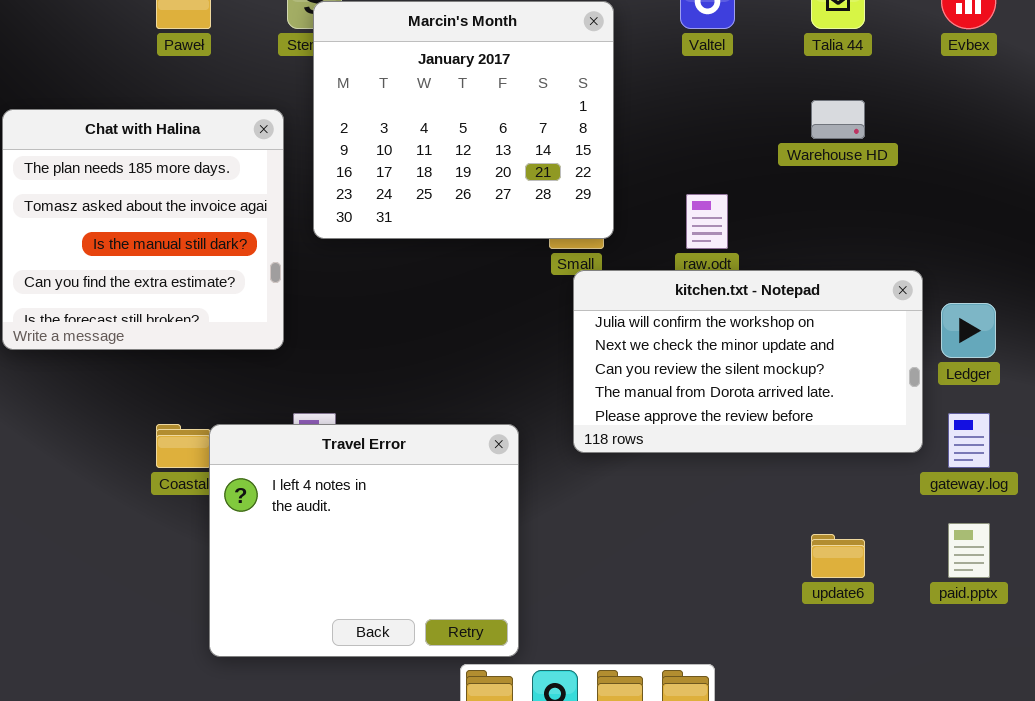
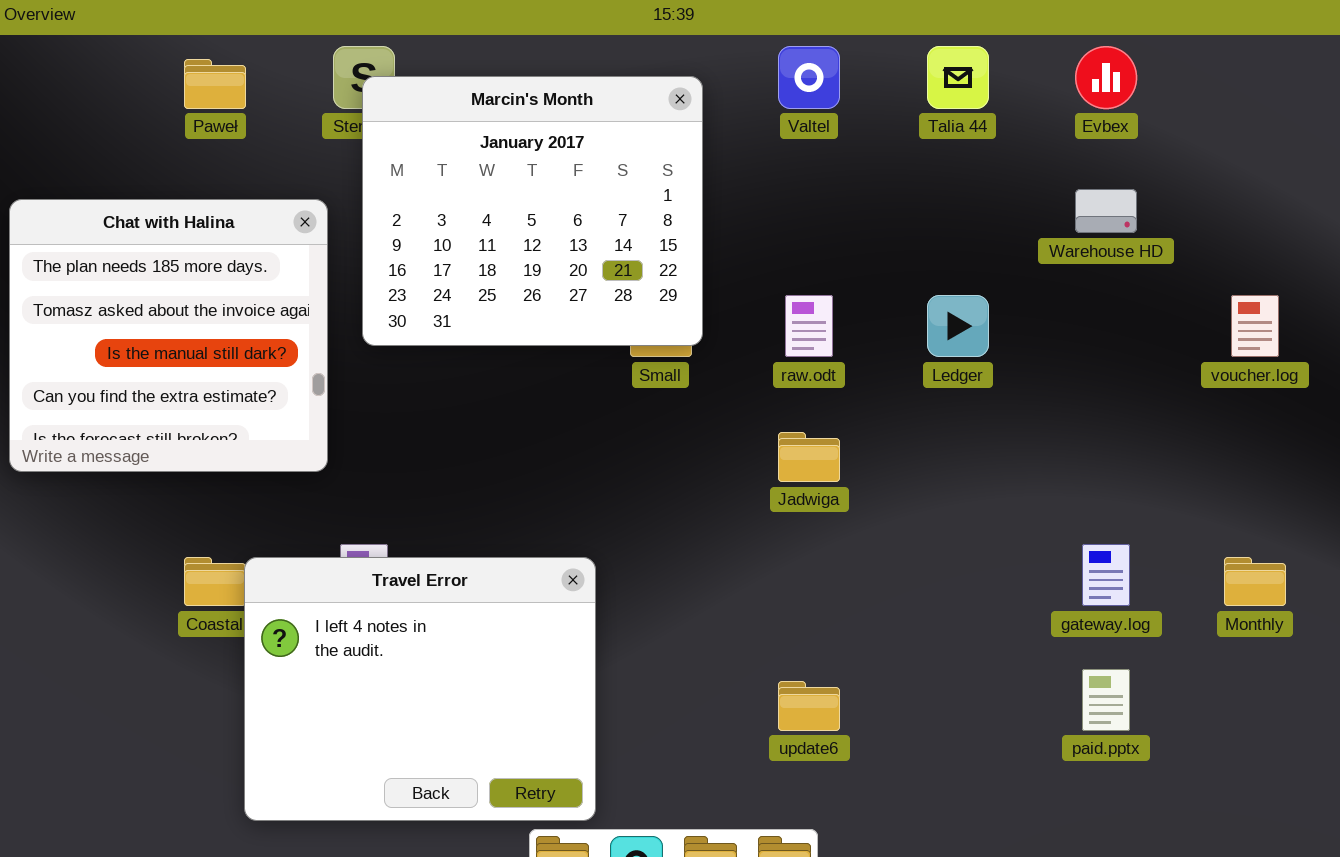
Warehouse HD: [811,100,865,139] -> [1075,189,1137,233], moved
kitchen.txt - Notepad: [573,270,923,453] -> none, closed
Ledger: [941,303,996,358] -> [927,295,989,357], moved
update6: [811,534,865,578] -> [778,681,840,731], moved

